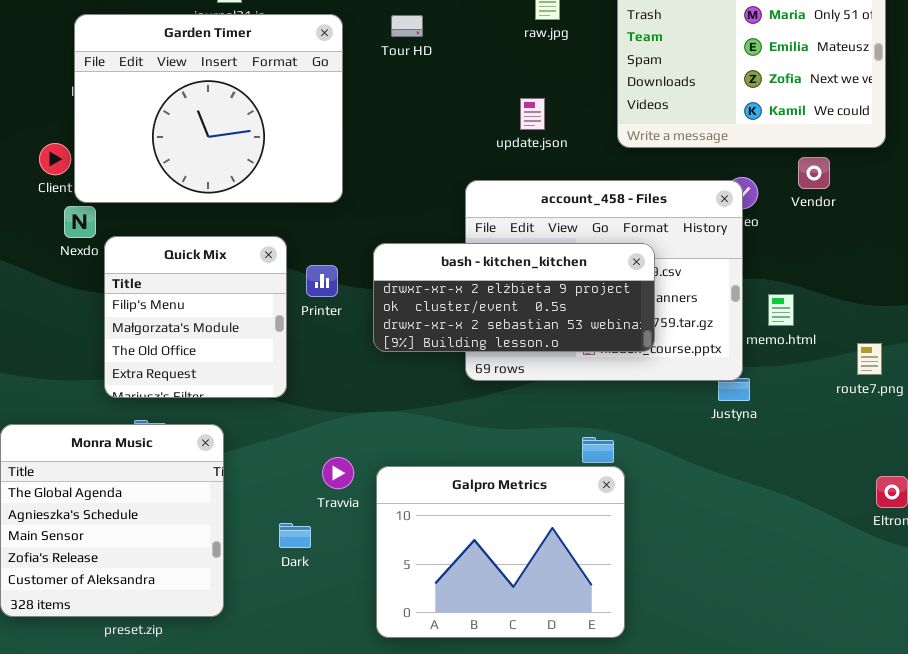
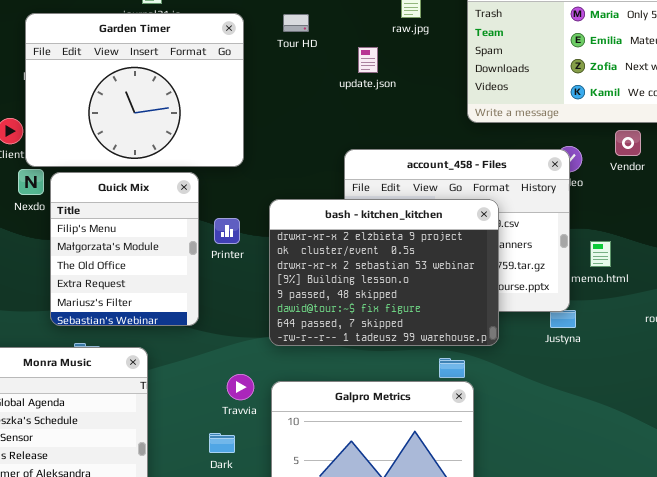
update.json: [520,98,545,130] -> [358,47,378,73], moved
Quick Mix: [104,236,287,398] -> [50,172,199,326], resized
bash - kitchen_kitchen: [373,243,655,352] -> [269,199,499,346], resized
Dark: [279,523,311,548] -> [209,433,235,453], moved

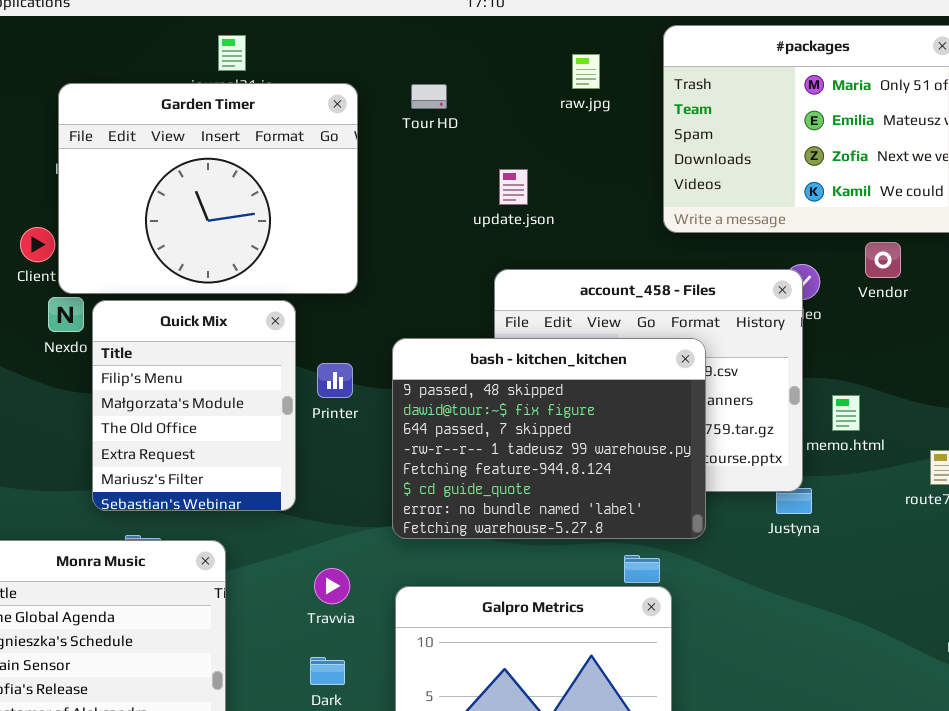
update.json: [358,47,378,73] -> [499,169,528,205], moved
bash - kitchen_kitchen: [269,199,499,346] -> [392,338,706,539], scrolled down 4 rows
Travvia: [227,374,254,400] -> [314,568,350,604], moved

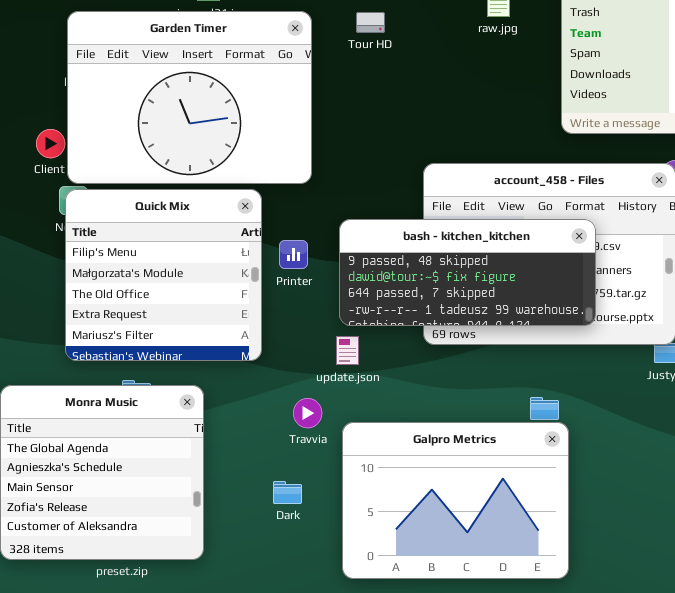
update.json: [499,169,528,205] -> [336,336,359,365], moved
Quick Mix: [92,300,296,511] -> [65,189,262,361], resized
bash - kitchen_kitchen: [392,338,706,539] -> [339,219,596,326], resized
Travvia: [314,568,350,604] -> [293,398,322,428], moved

